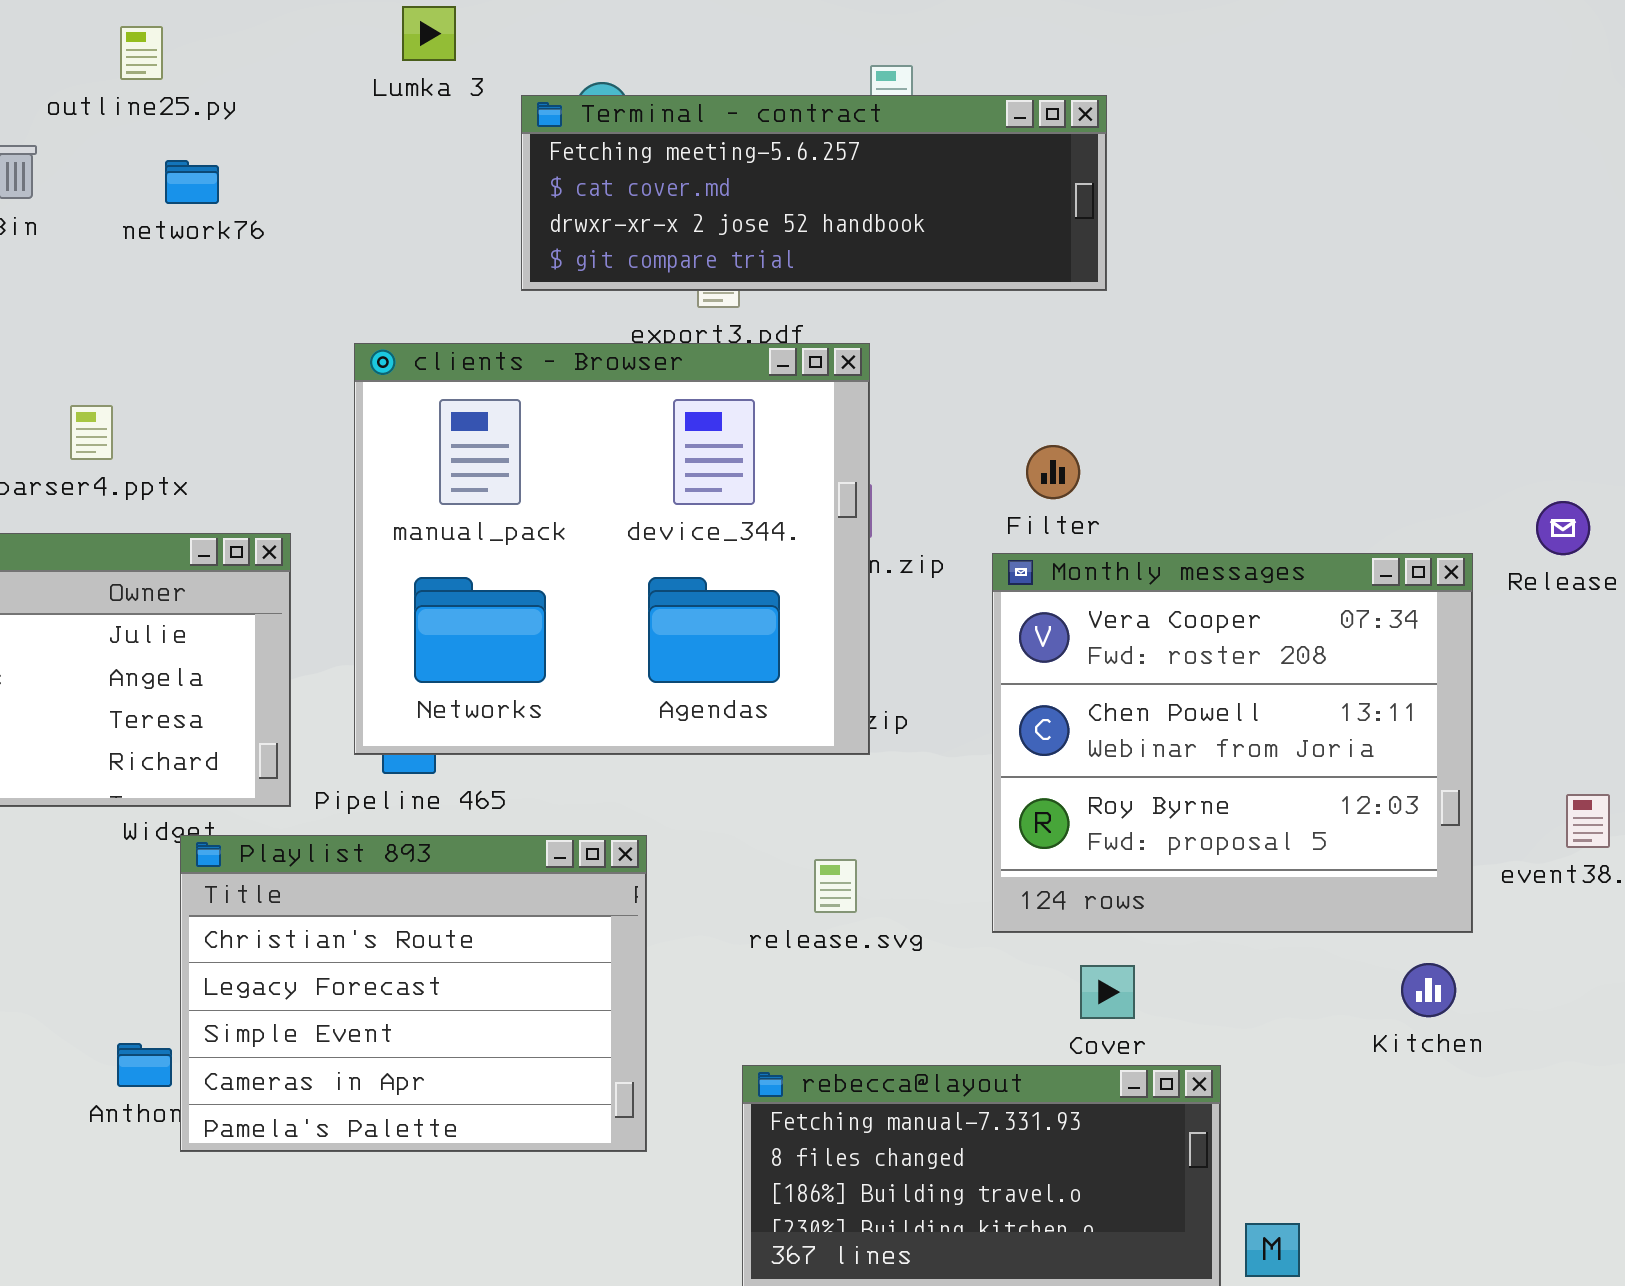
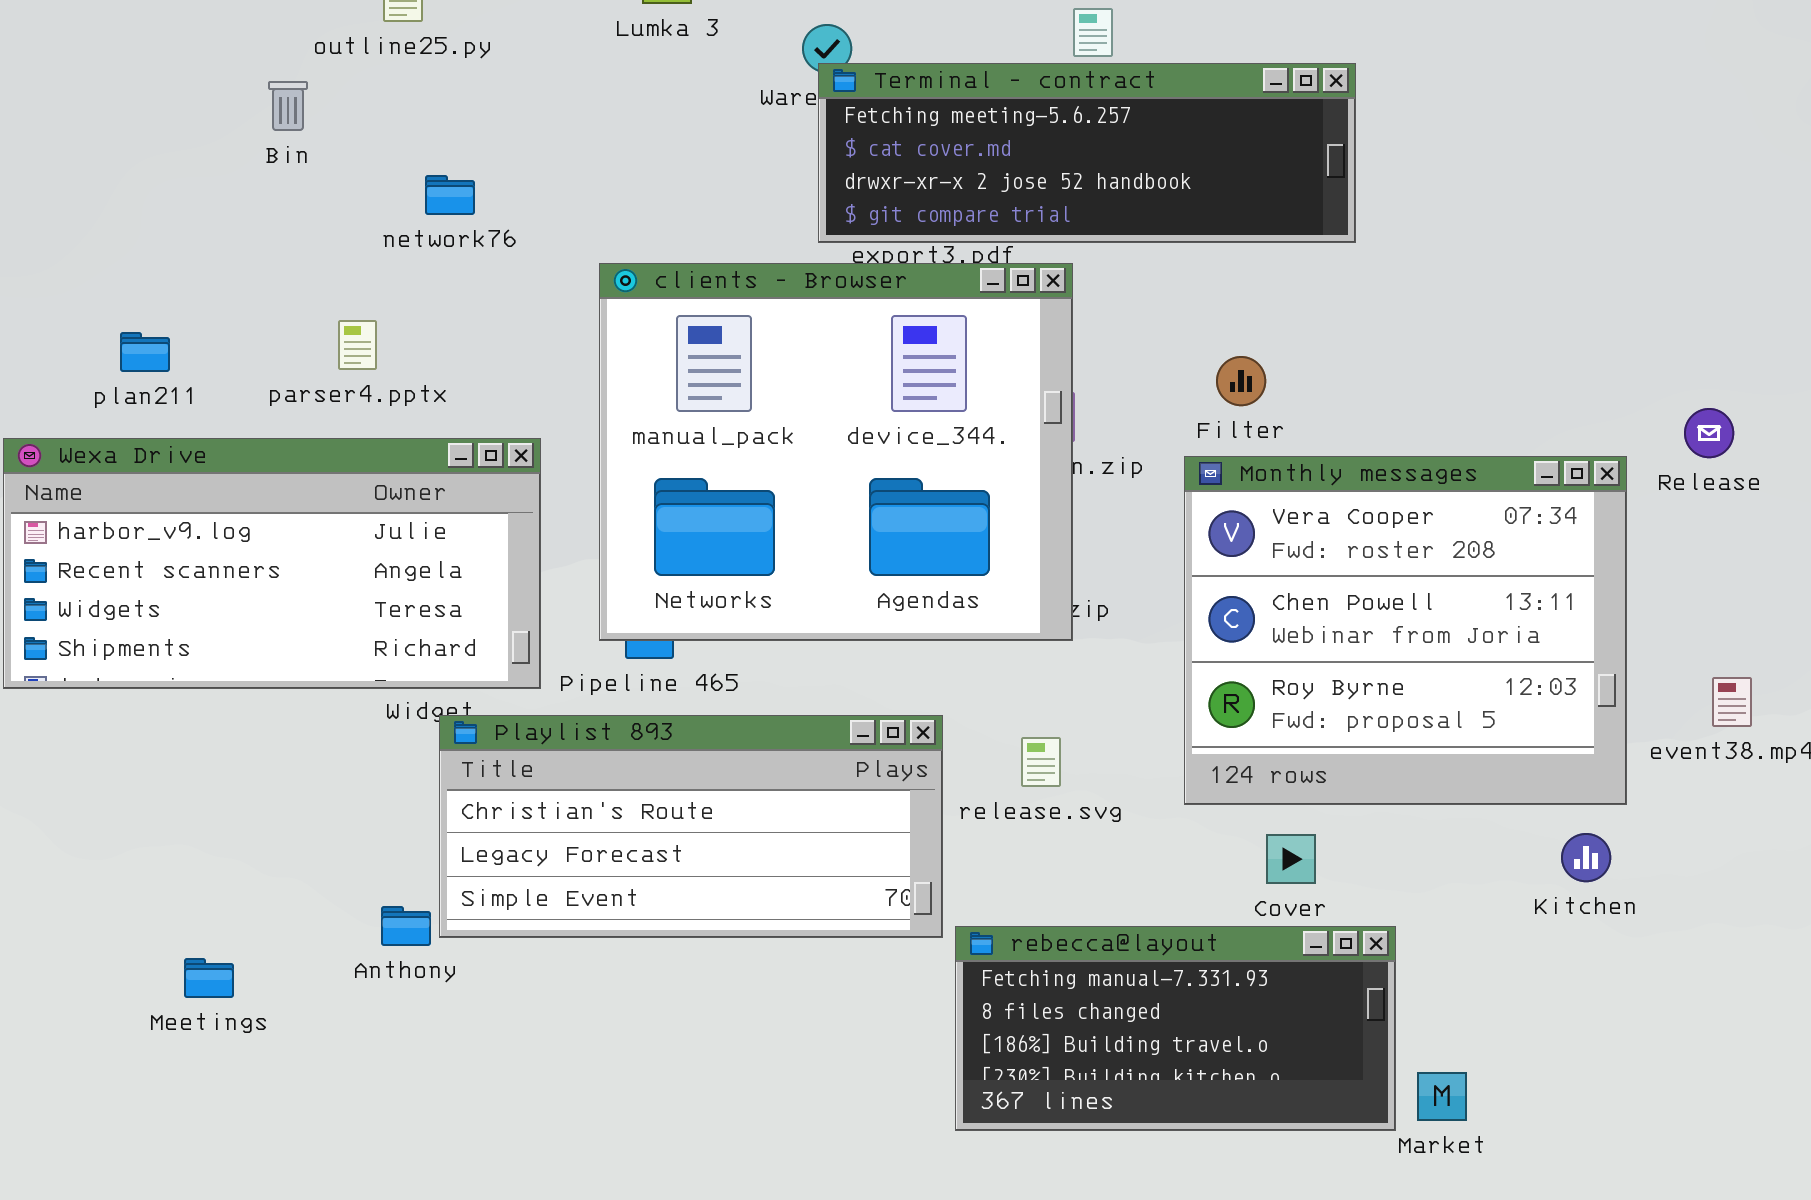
Terminal - contract: [521,95,1107,291] -> [818,63,1356,243], moved
network76: [165,160,219,204] -> [425,175,475,215], moved
Playlist 893: [180,835,647,1152] -> [439,715,943,938], resized

